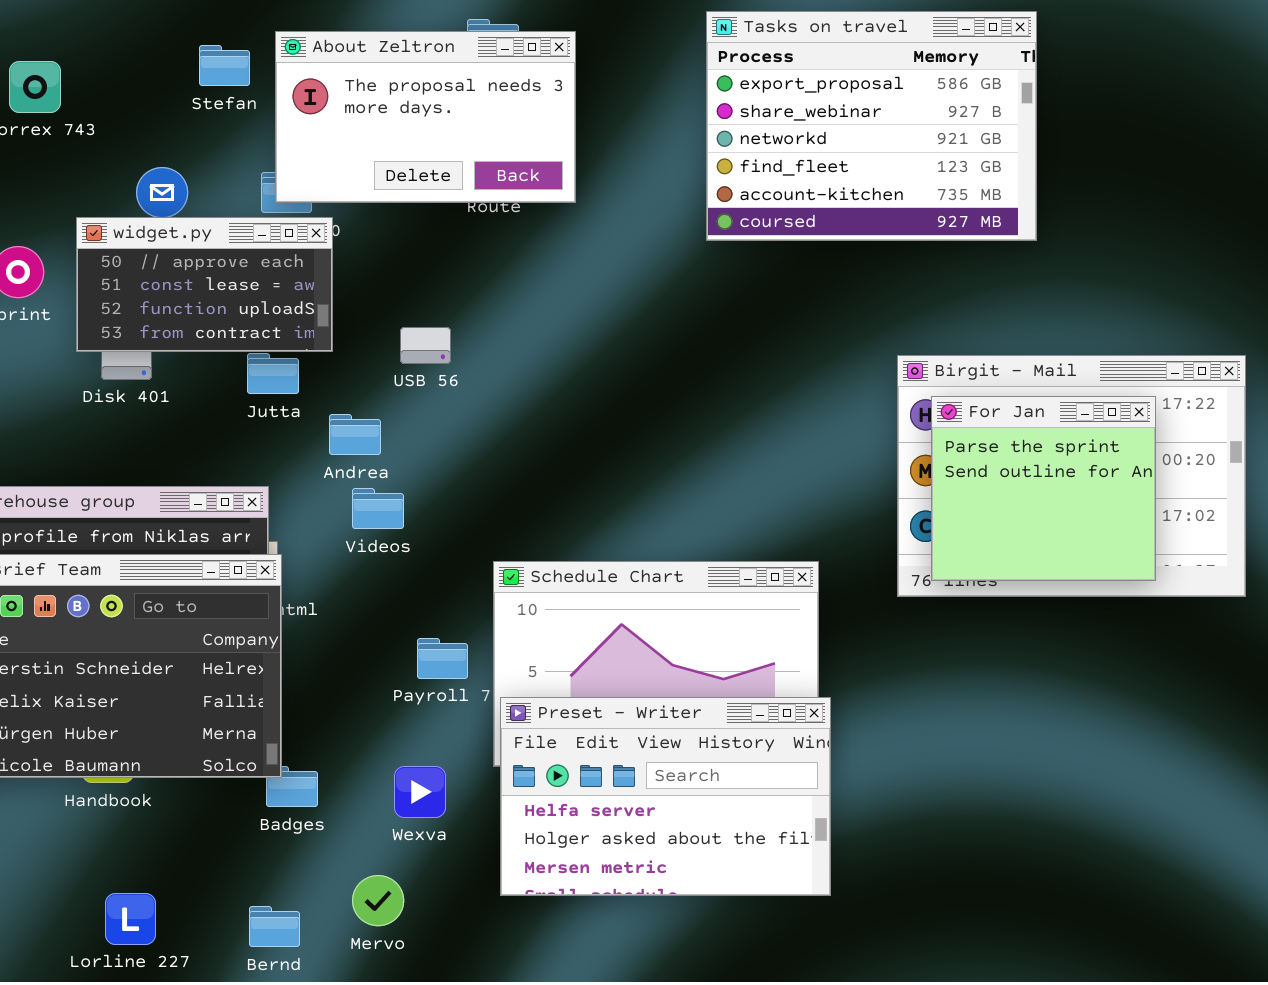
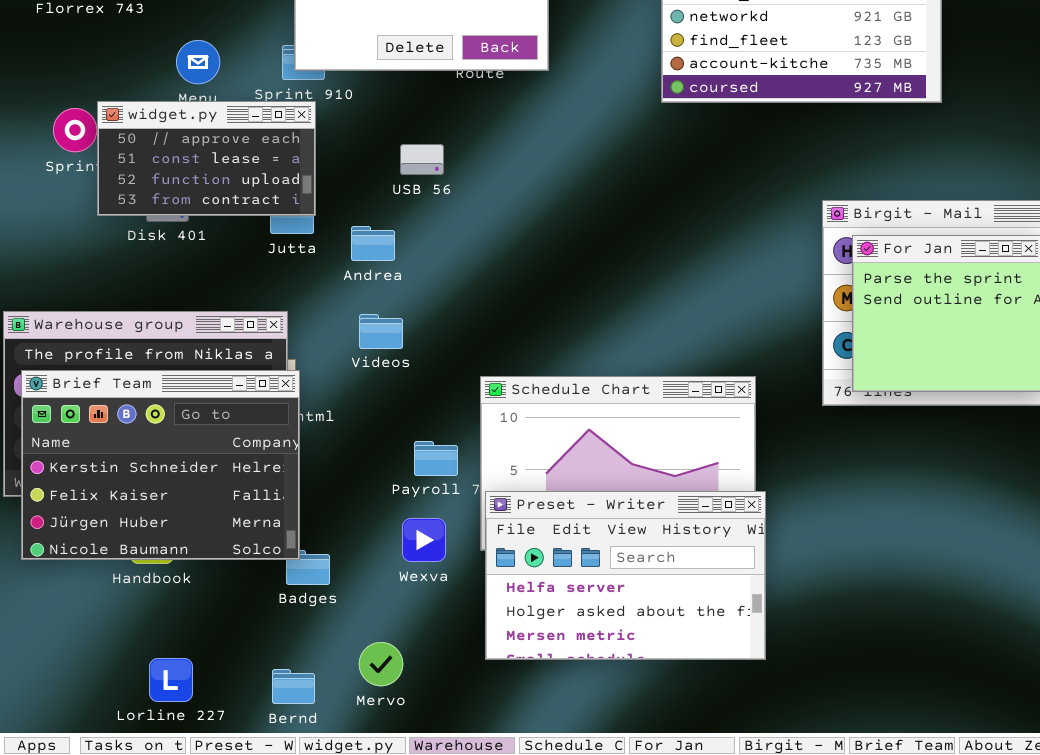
widget.py: [76,217,333,352] -> [97,101,316,216], moved
USB 56: [400,327,451,364] -> [400,144,444,175], moved
Andrea: [329,414,381,455] -> [351,226,395,261], moved
Wexva: [394,766,446,818] -> [402,518,446,562], moved

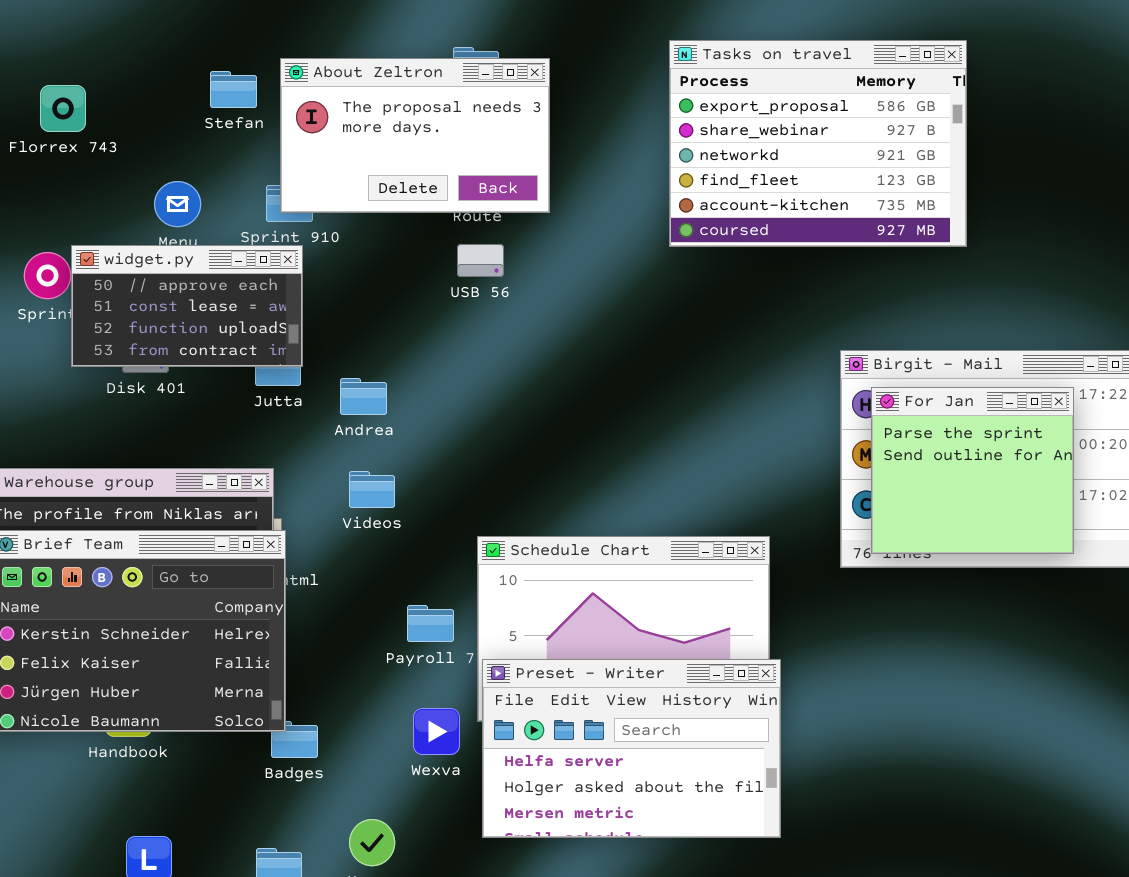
USB 56: [400,144,444,175] -> [457,244,504,277], moved
Wexva: [402,518,446,562] -> [413,708,460,755], moved

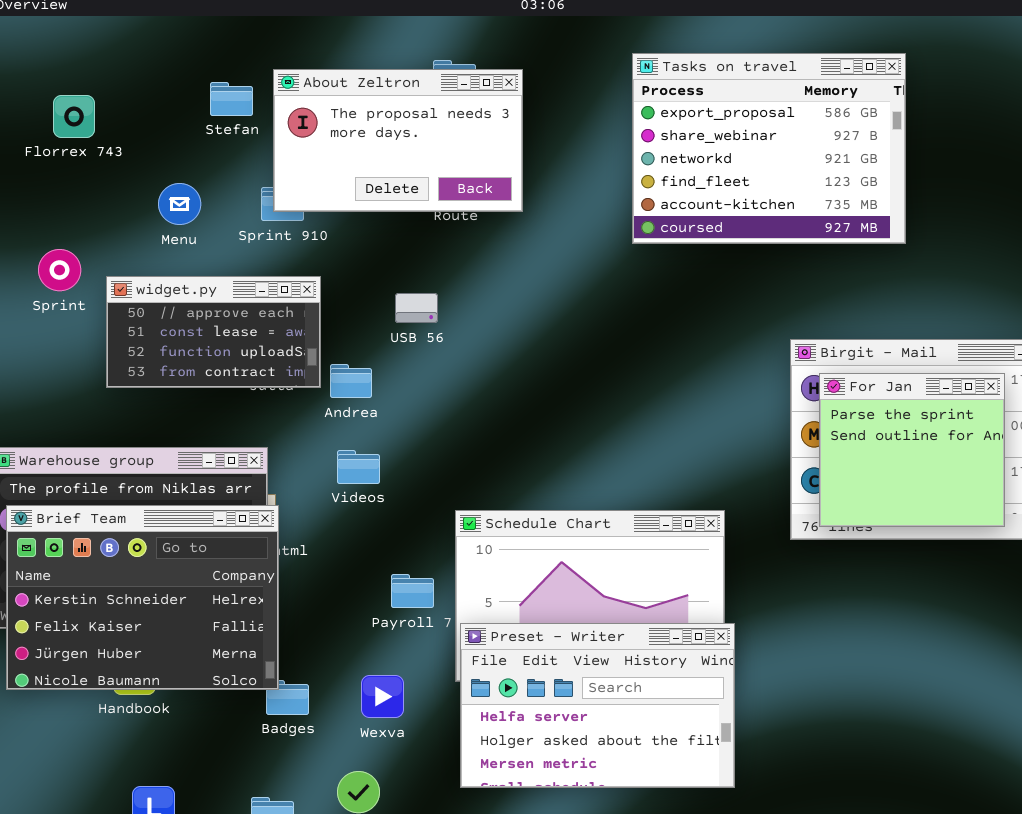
USB 56: [457,244,504,277] -> [395,293,438,323], moved
widget.py: [71,245,303,367] -> [106,276,321,388], moved
Wexva: [413,708,460,755] -> [361,675,404,718], moved

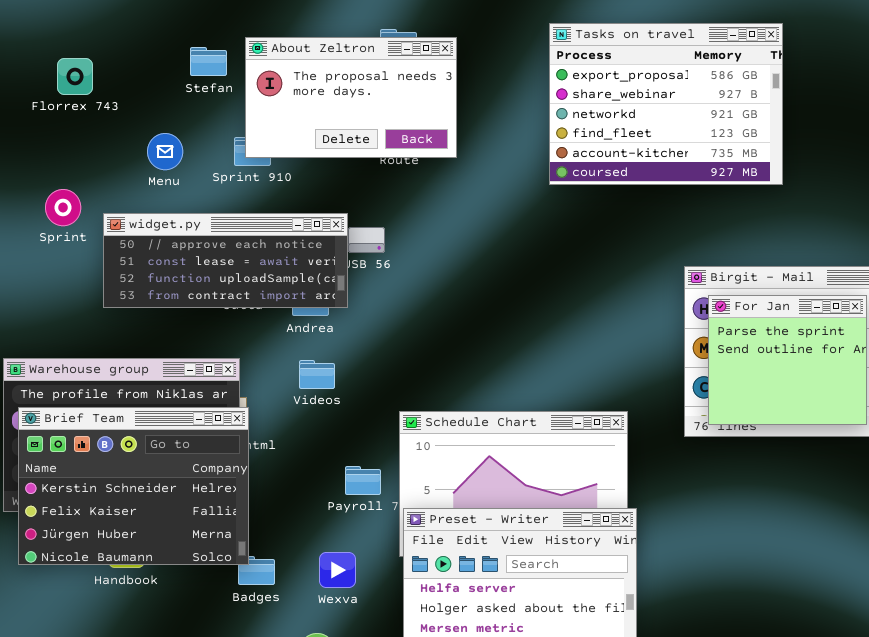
widget.py: [106,276,321,388] -> [103,213,348,308], resized

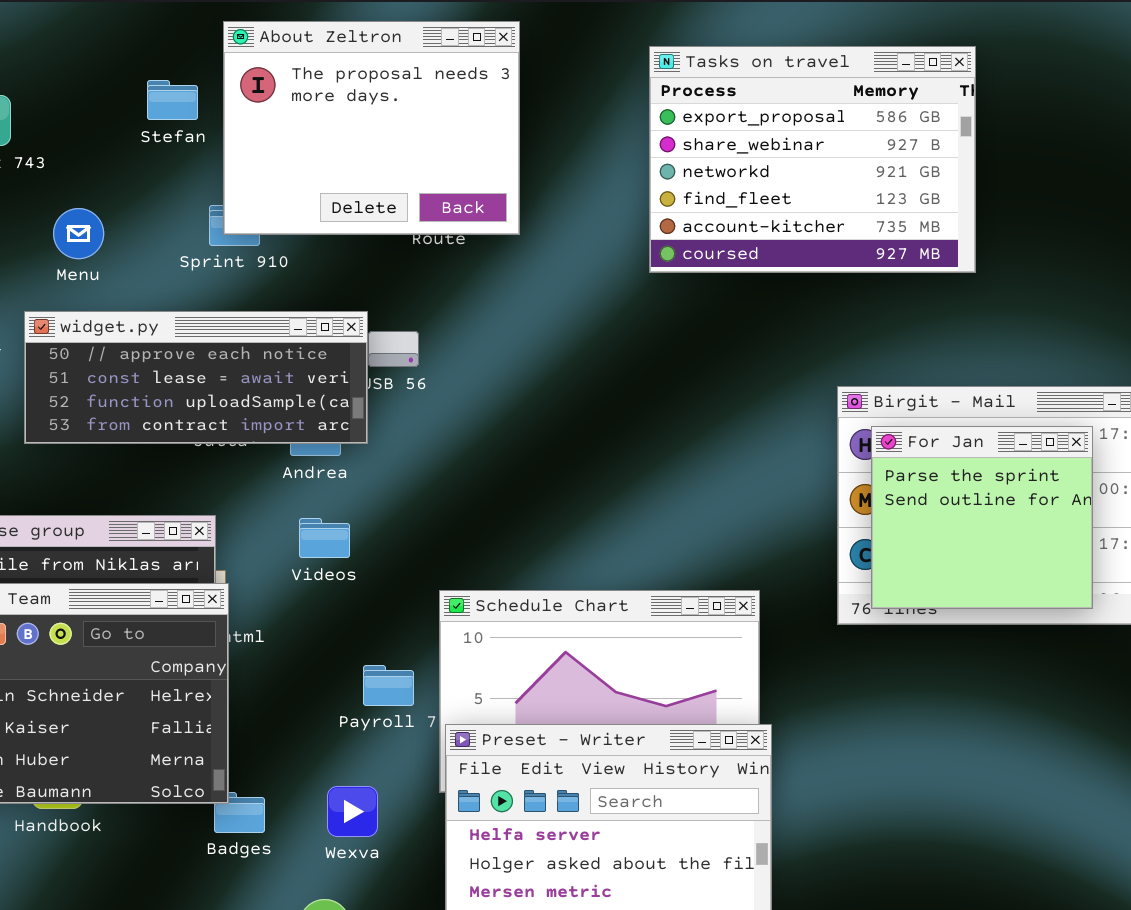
About Zeltron: [245,37,457,158] -> [223,21,520,235], resized
Menu: [147,133,183,170] -> [53,208,104,259], moved

